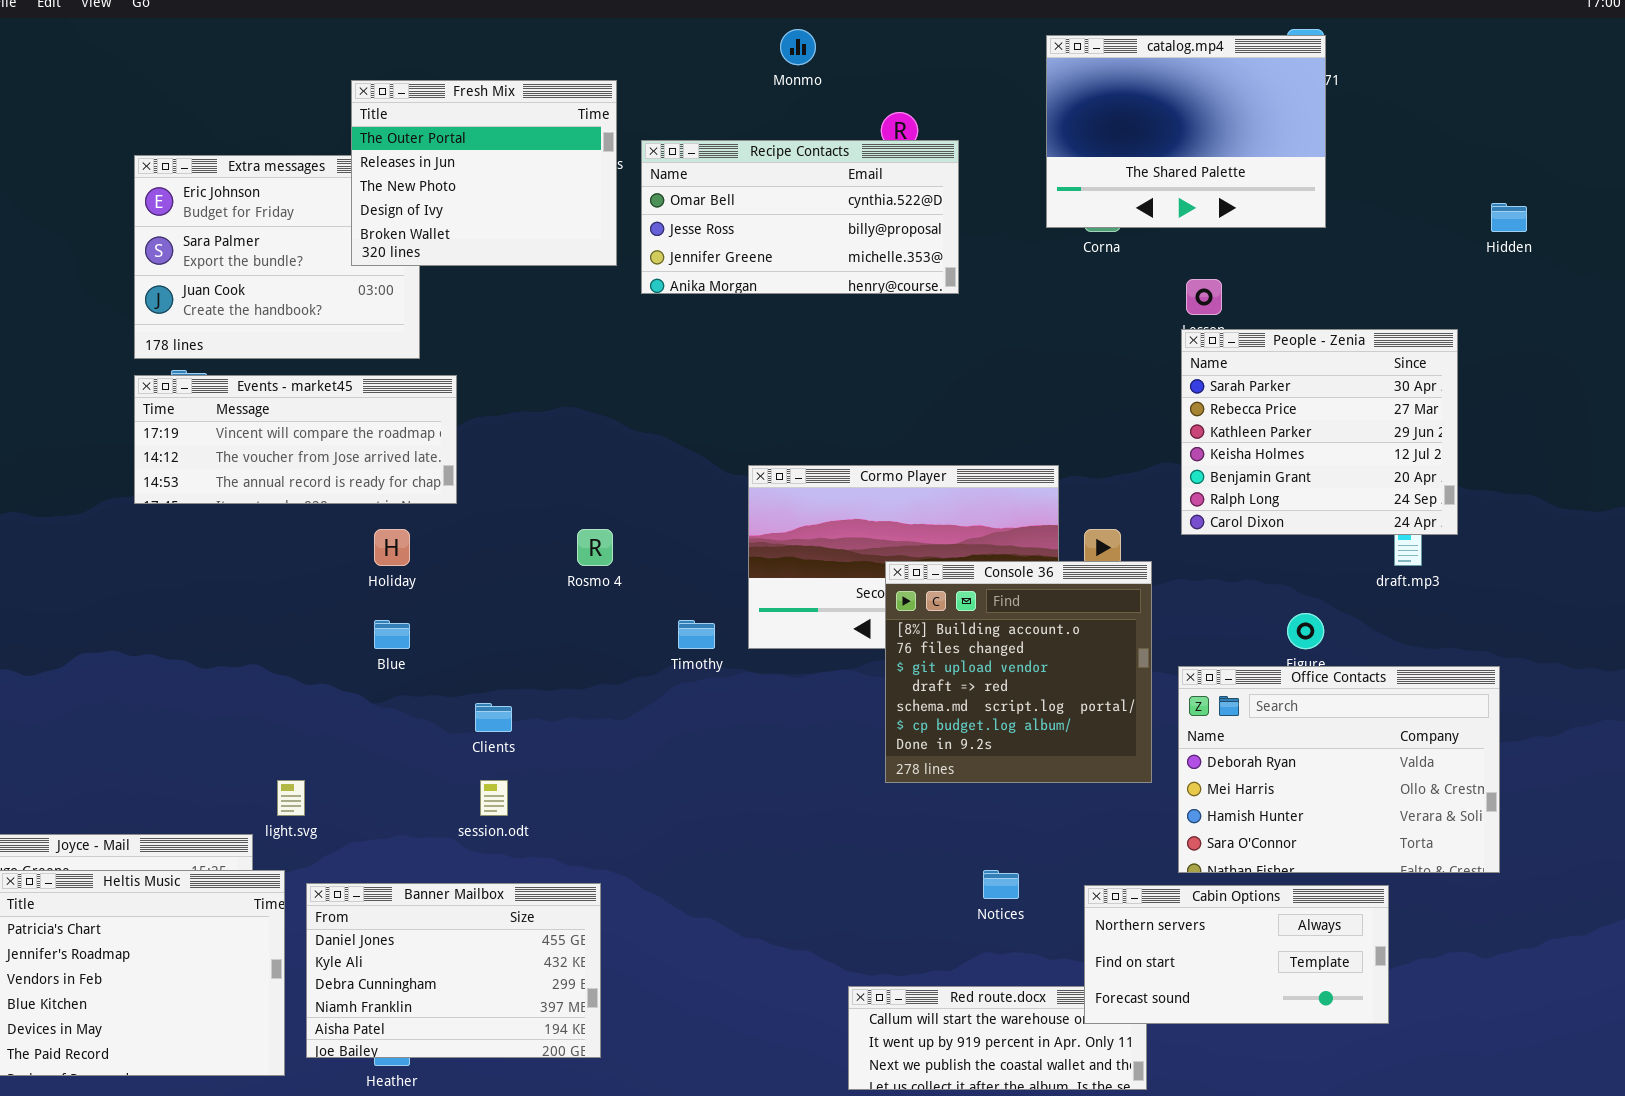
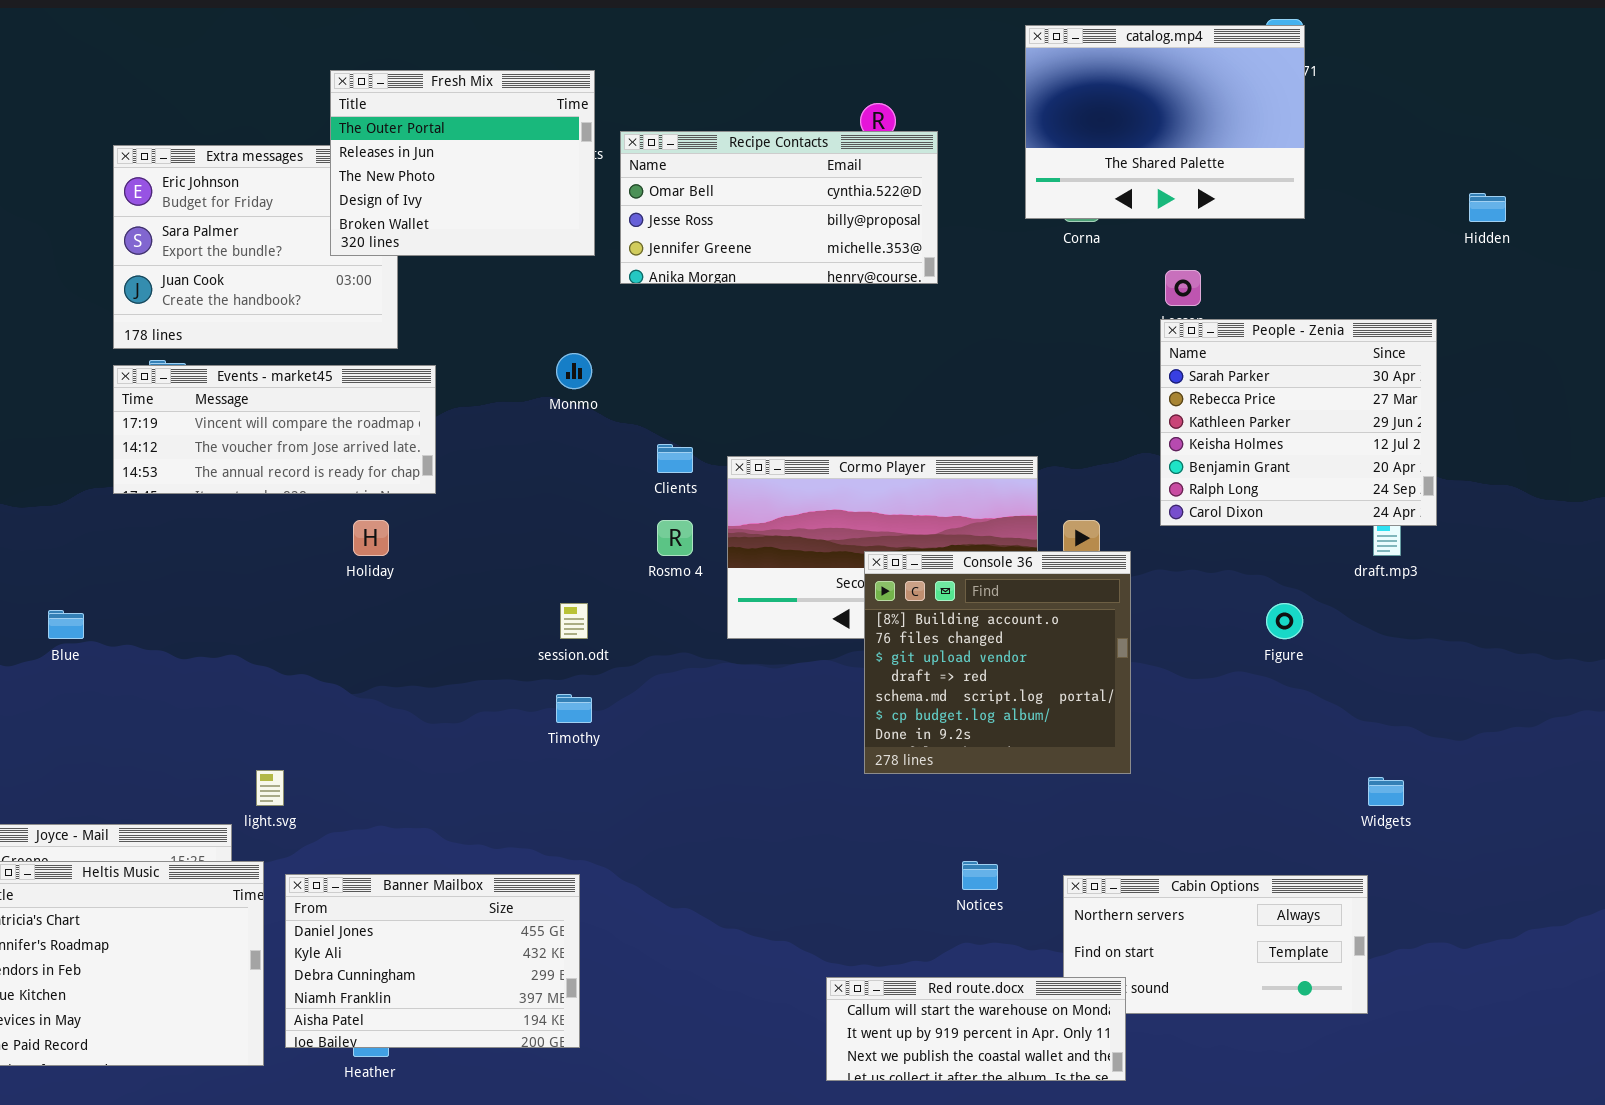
Monmo: [780,29,816,65] -> [556,353,592,389], moved
Rosmo 4: [577,529,613,566] -> [657,520,693,556], moved
Blue: [374,620,410,649] -> [48,610,84,639], moved
Timothy: [678,620,715,649] -> [556,694,592,723], moved
Office Contacts: [1178,666,1500,873] -> none, closed
Clients: [475,703,512,732] -> [657,444,693,473], moved
session.odt: [480,780,508,816] -> [560,603,588,639], moved
Red route.docx: [848,986,1147,1090] -> [826,977,1126,1081], raised

